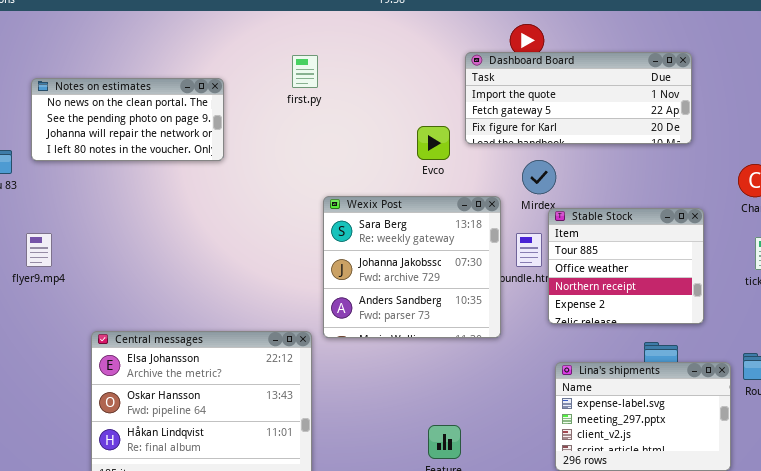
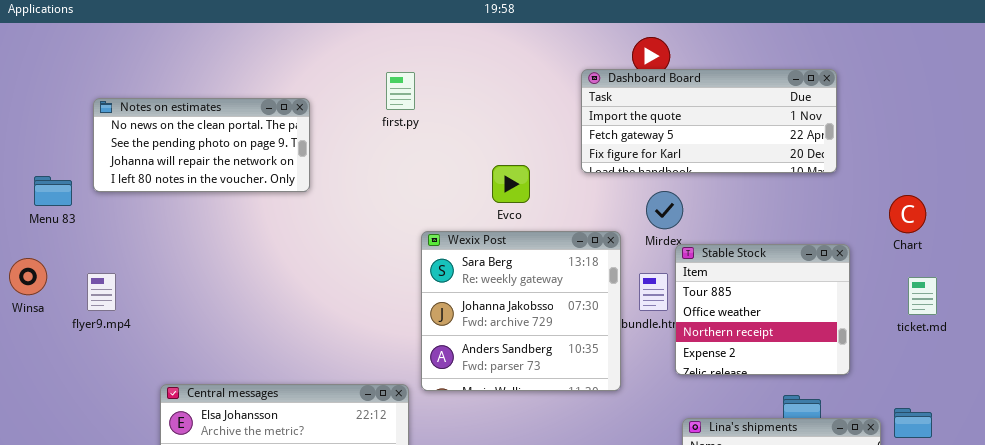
Evco: [417,126,450,160] -> [492,165,530,203], moved

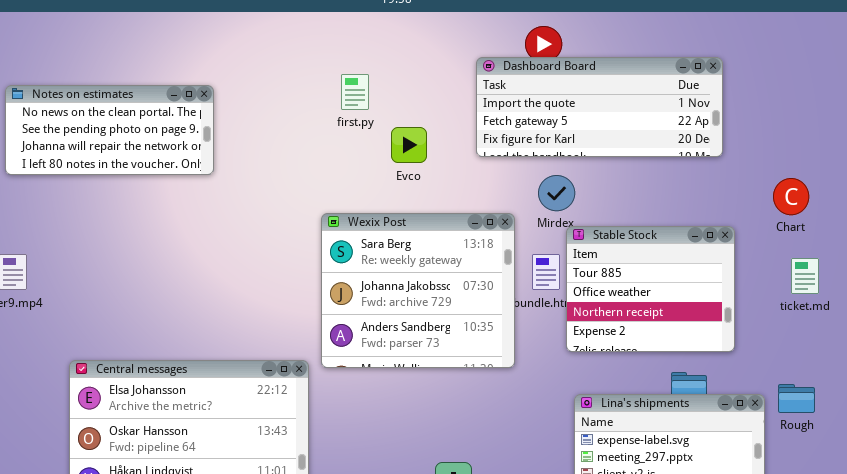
first.py: [386,72,415,110] -> [341,74,369,110], moved
Evco: [492,165,530,203] -> [391,127,427,163], moved

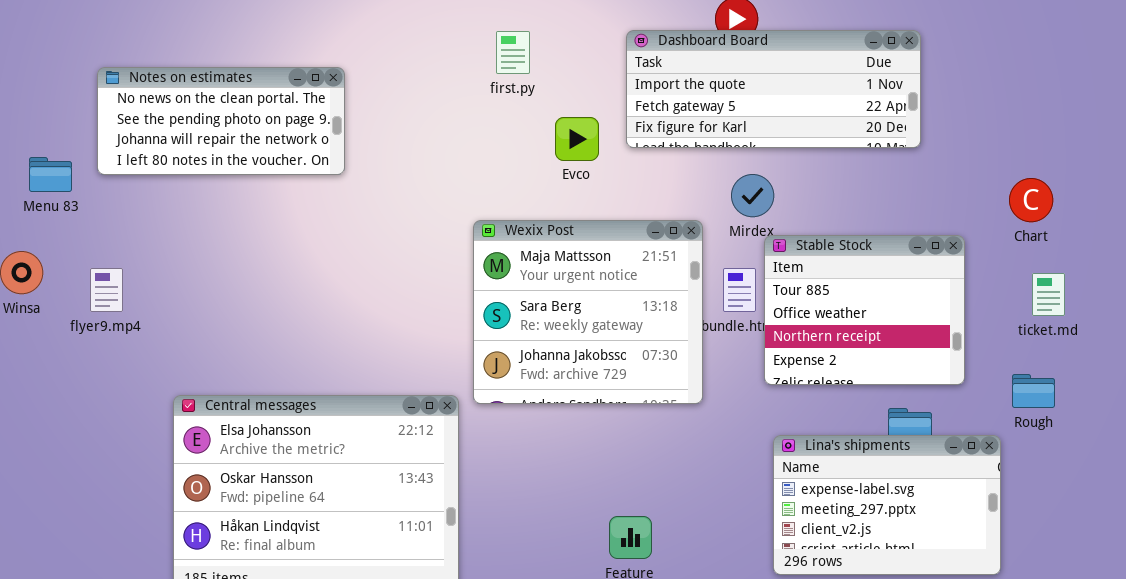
Dashboard Board: [476,57,723,157] -> [626,30,921,148], moved
first.py: [341,74,369,110] -> [496,31,530,74], moved
Wexix Post: [321,213,515,368] -> [473,220,703,404], scrolled up 1 row
Rough: [778,384,815,413] -> [1012,374,1055,408], moved

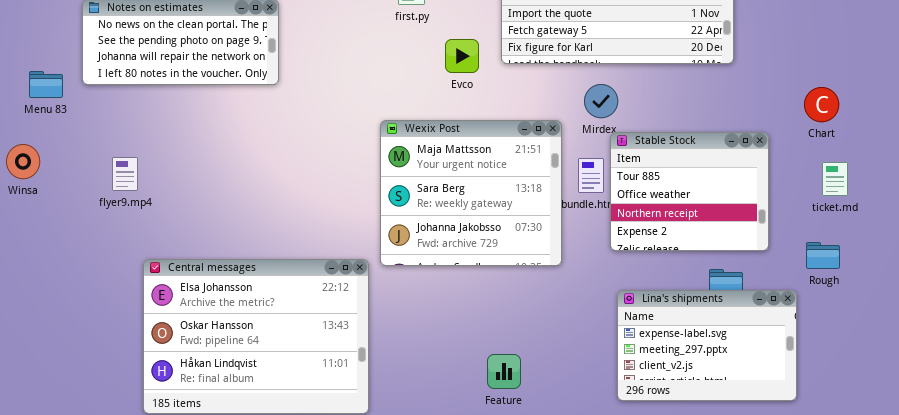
flyer9.mp4: [90,268,123,312] -> [112,157,138,191], moved

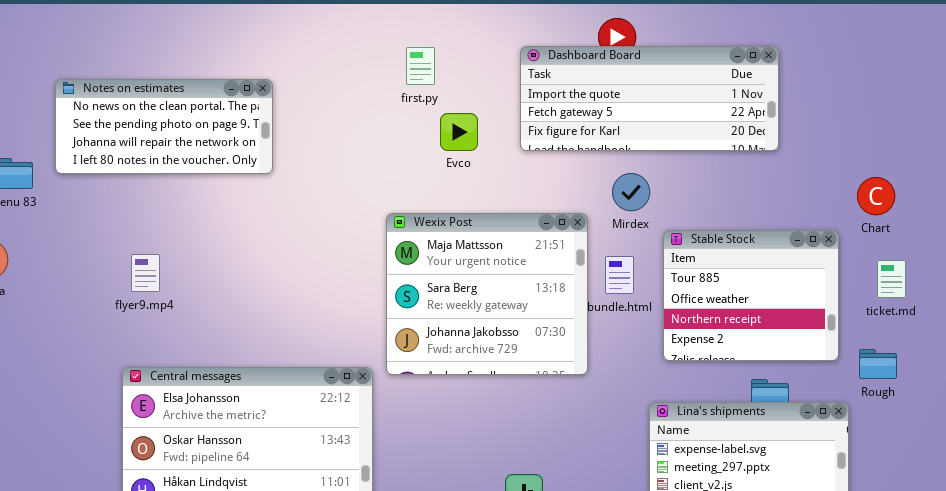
Evco: [445,39,479,73] -> [440,113,478,151], moved
Stable Stock: [610,132,769,251] -> [663,230,839,361], moved
flyer9.mp4: [112,157,138,191] -> [131,254,160,292], moved

